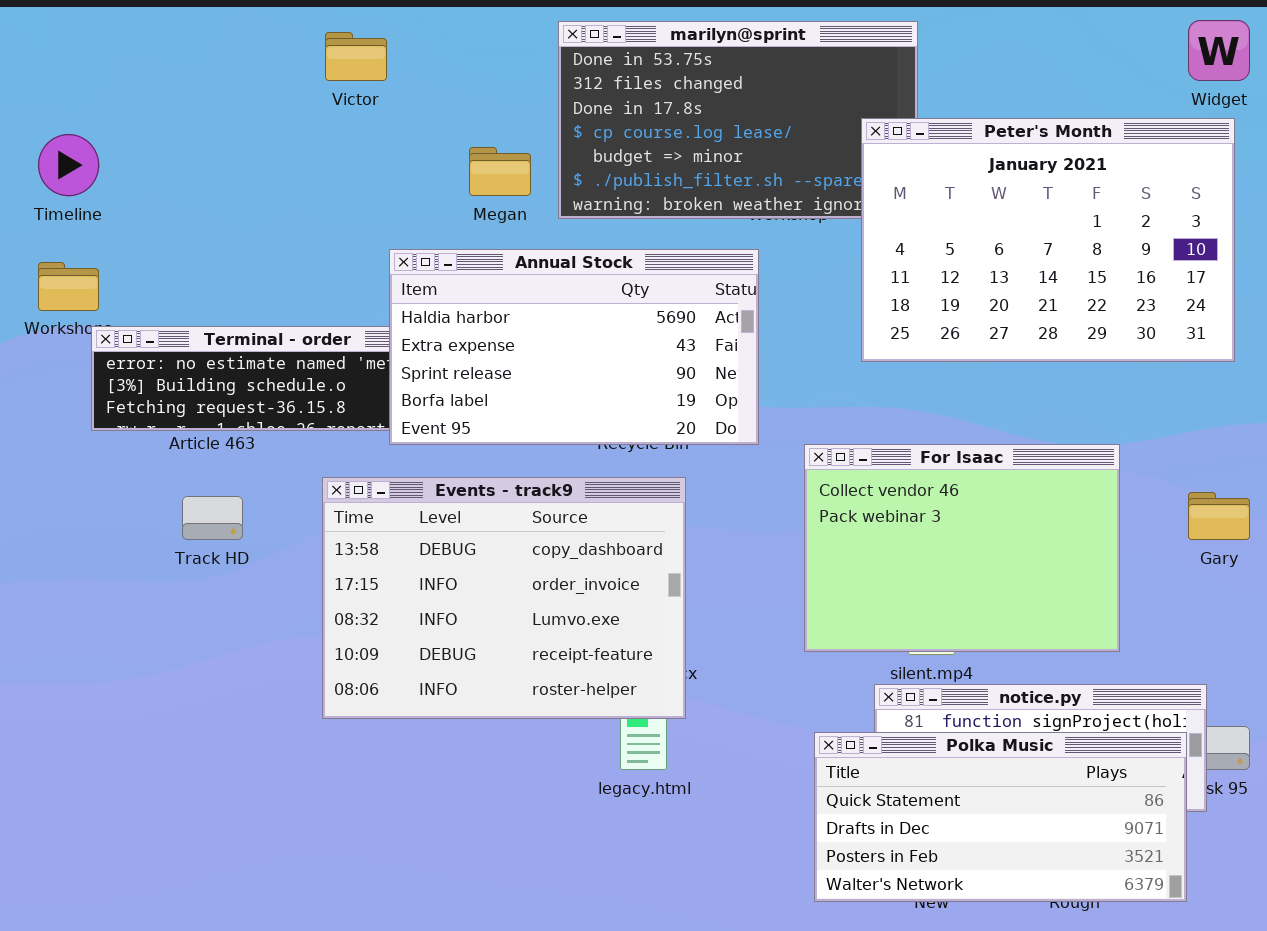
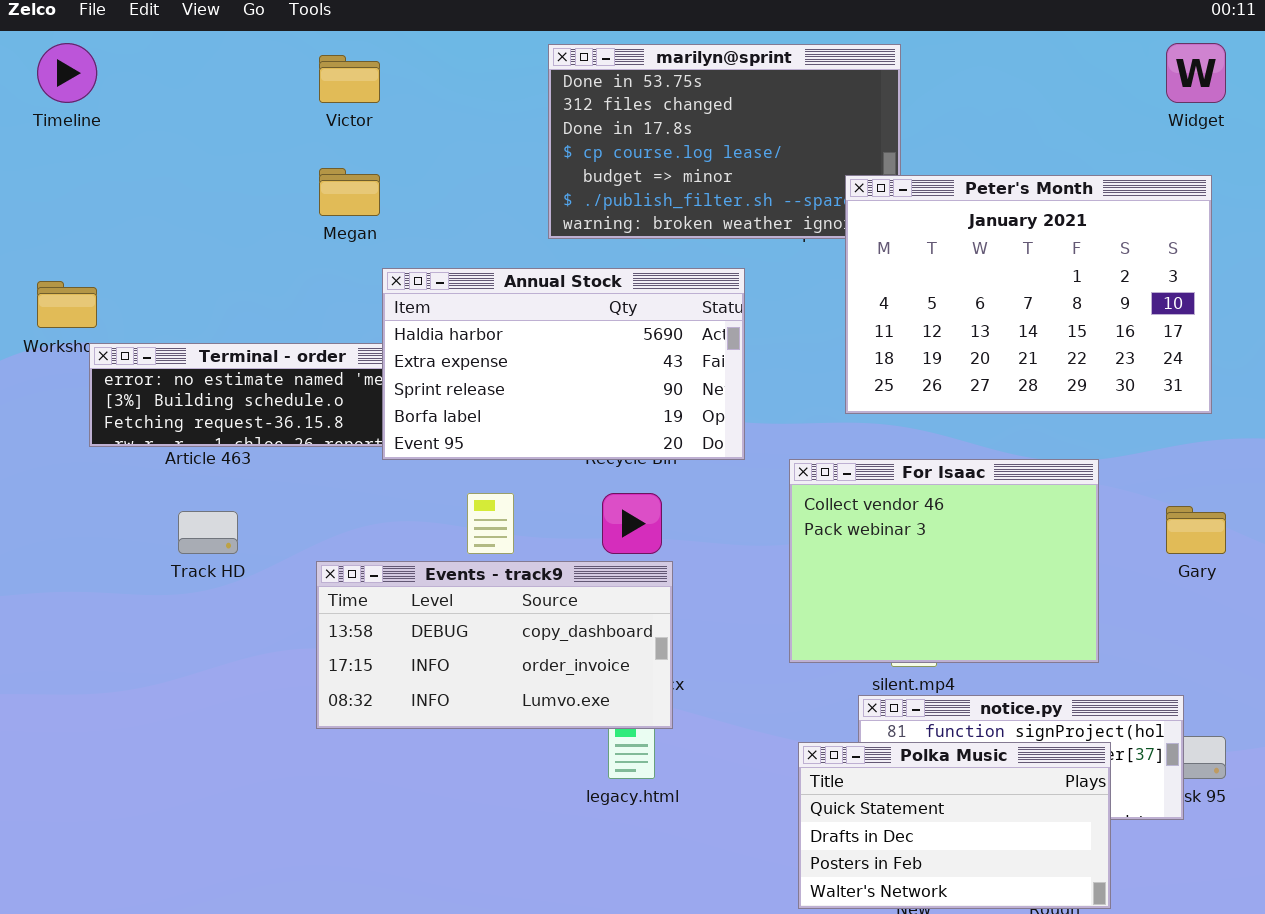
Peter's Month: [861,118,1235,362] -> [845,175,1212,414], moved
Timeline: [38,134,99,196] -> [37,43,97,103], moved
Megan: [469,147,531,196] -> [319,168,380,216], moved
Events - track9: [322,477,686,719] -> [316,561,673,729], resized
Polka Music: [814,732,1187,902] -> [798,742,1111,909], resized

